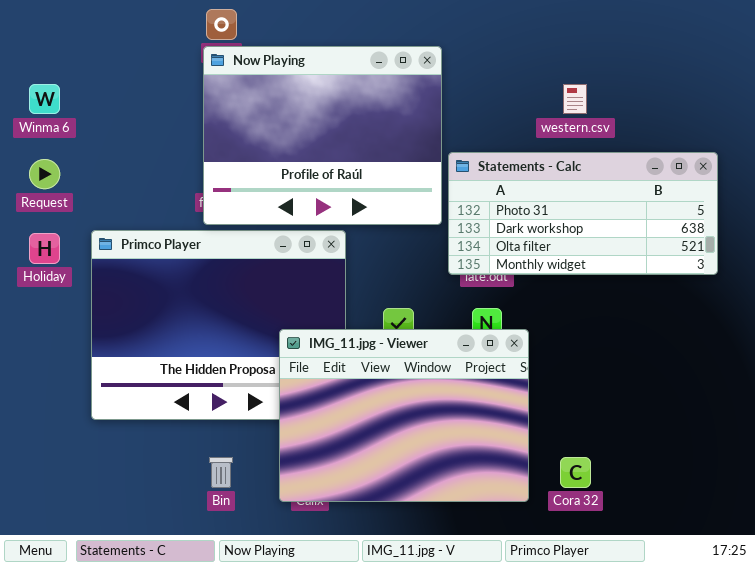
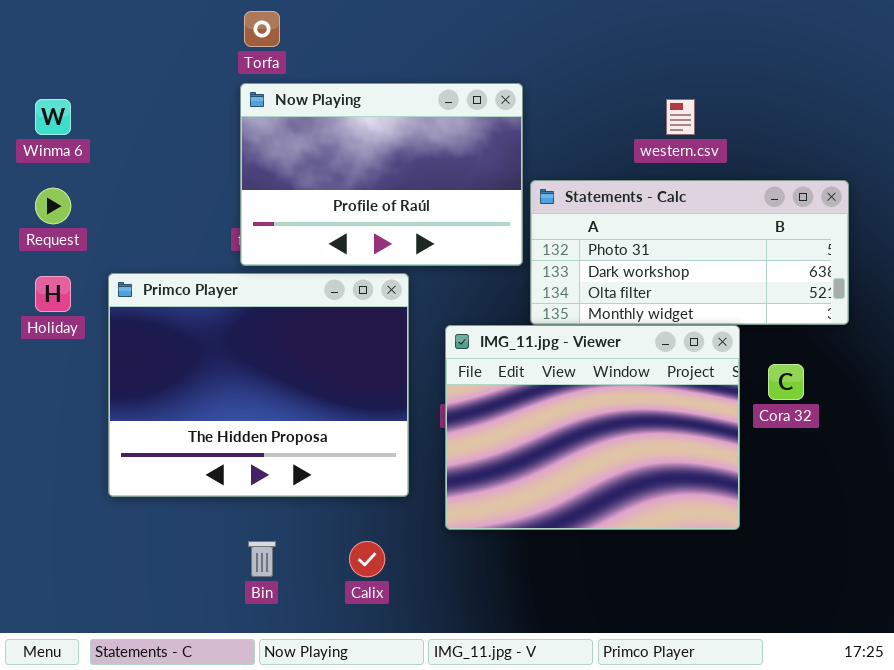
Now Playing: [203,46,442,225] -> [240,83,523,266], resized
IMG_11.jpg - Viewer: [279,329,529,502] -> [445,325,740,530], moved
Cora 32: [560,457,591,488] -> [768,364,804,400], moved

